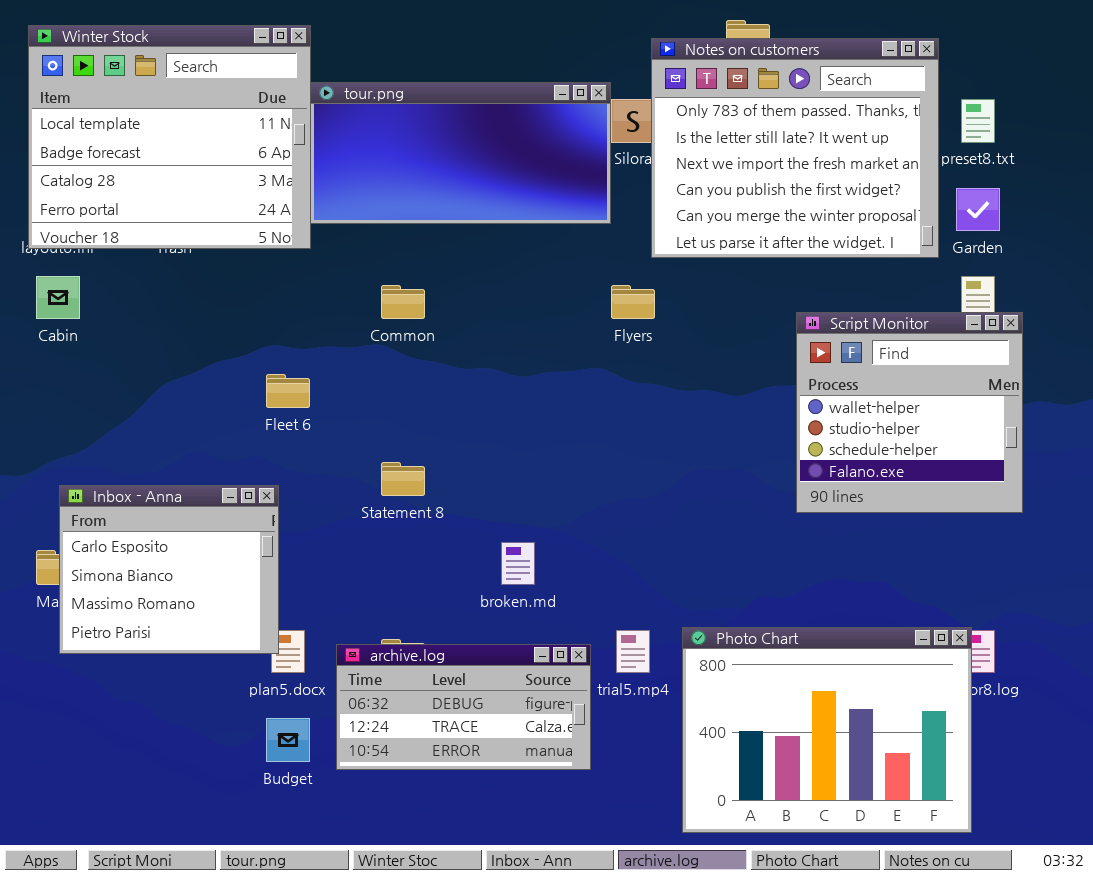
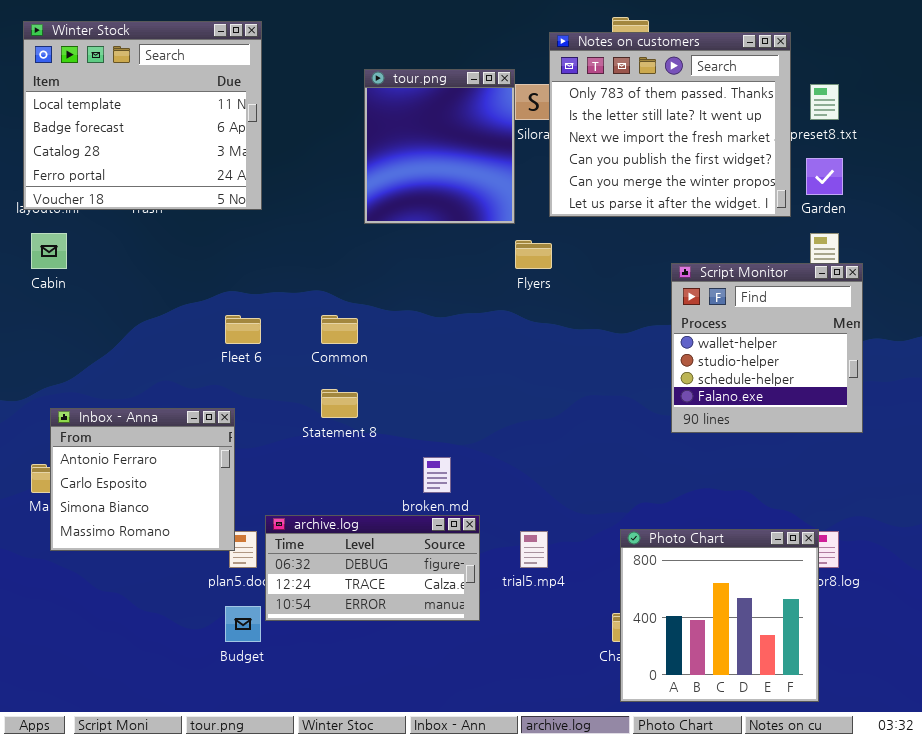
tour.png: [310,82,611,224] -> [364,69,515,224], resized
Common: [381,285,425,319] -> [321,315,358,344], moved
Inbox - Anna: [59,485,279,654] -> [50,408,235,551], scrolled up 1 row
Photo Chart: [682,627,972,833] -> [620,529,819,702], resized
archive.log: [336,644,591,770] -> [265,515,480,621], moved

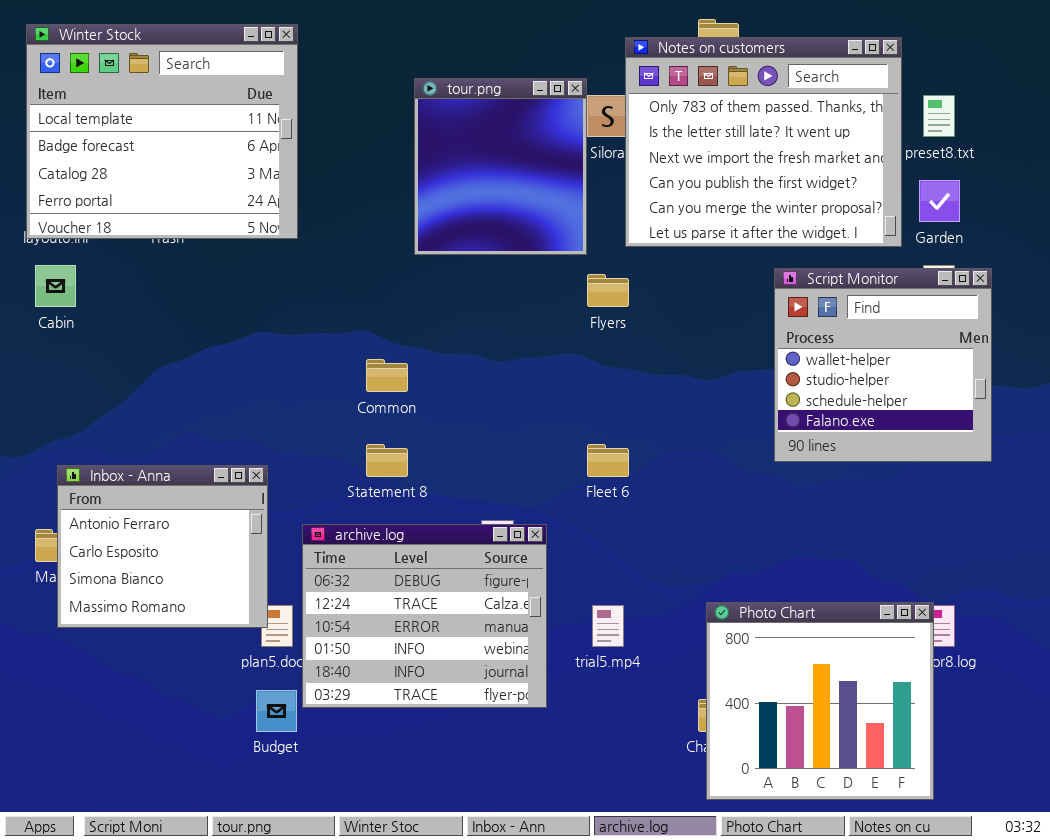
Script Monitor: [671,263,863,433] -> [774,268,992,462], moved
Fleet 6: [225,315,261,344] -> [587,444,629,477], moved
archive.log: [265,515,480,621] -> [302,524,547,708], resized

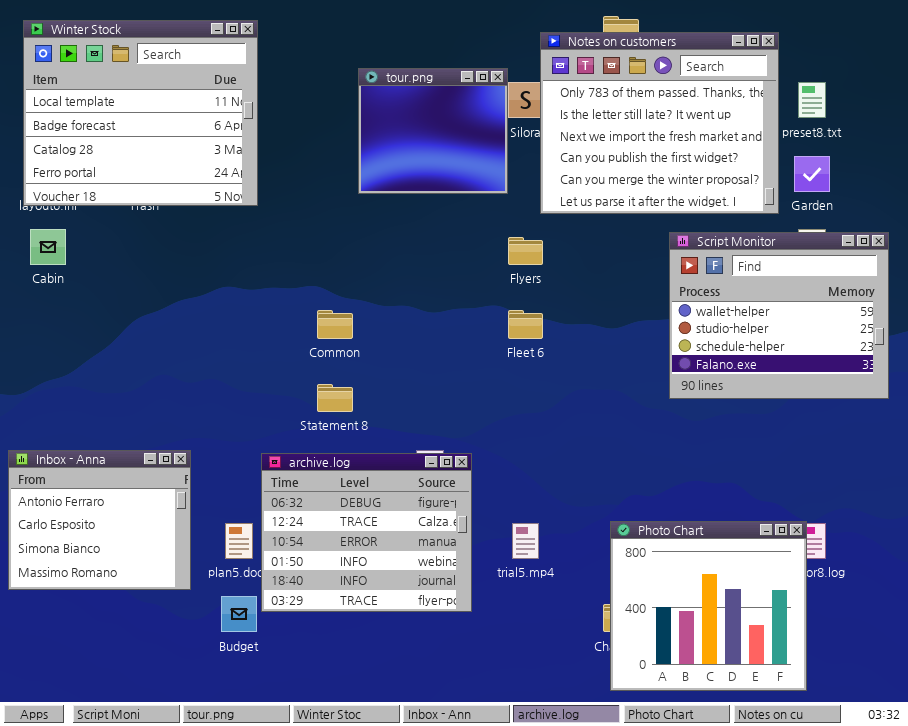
tour.png: [414,78,587,255] -> [358,68,508,194], resized
Script Monitor: [774,268,992,462] -> [669,232,889,399], resized
Fleet 6: [587,444,629,477] -> [508,310,543,339], moved
Inbox - Anna: [57,465,268,628] -> [8,450,191,590], moved

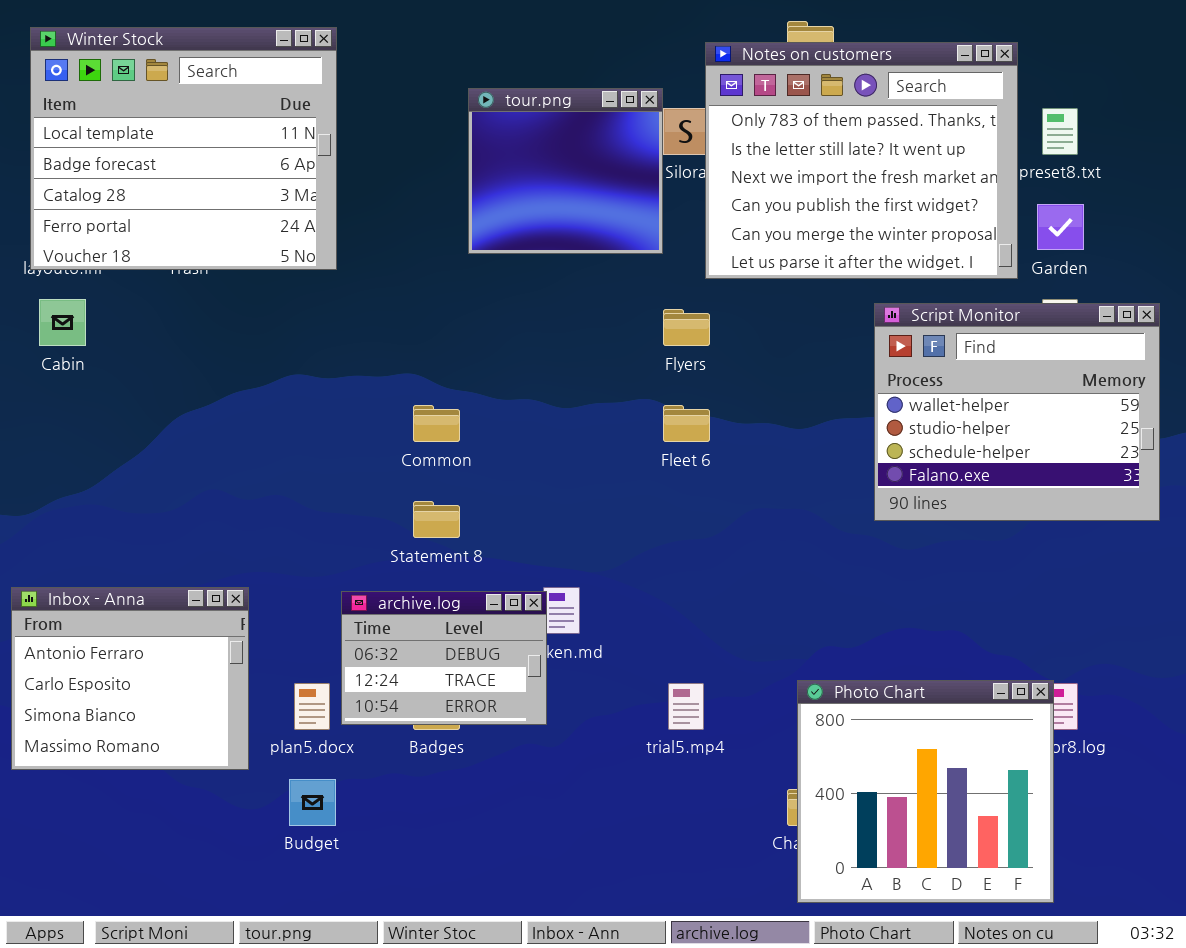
archive.log: [261,453,472,612] -> [341,591,547,725], resized

